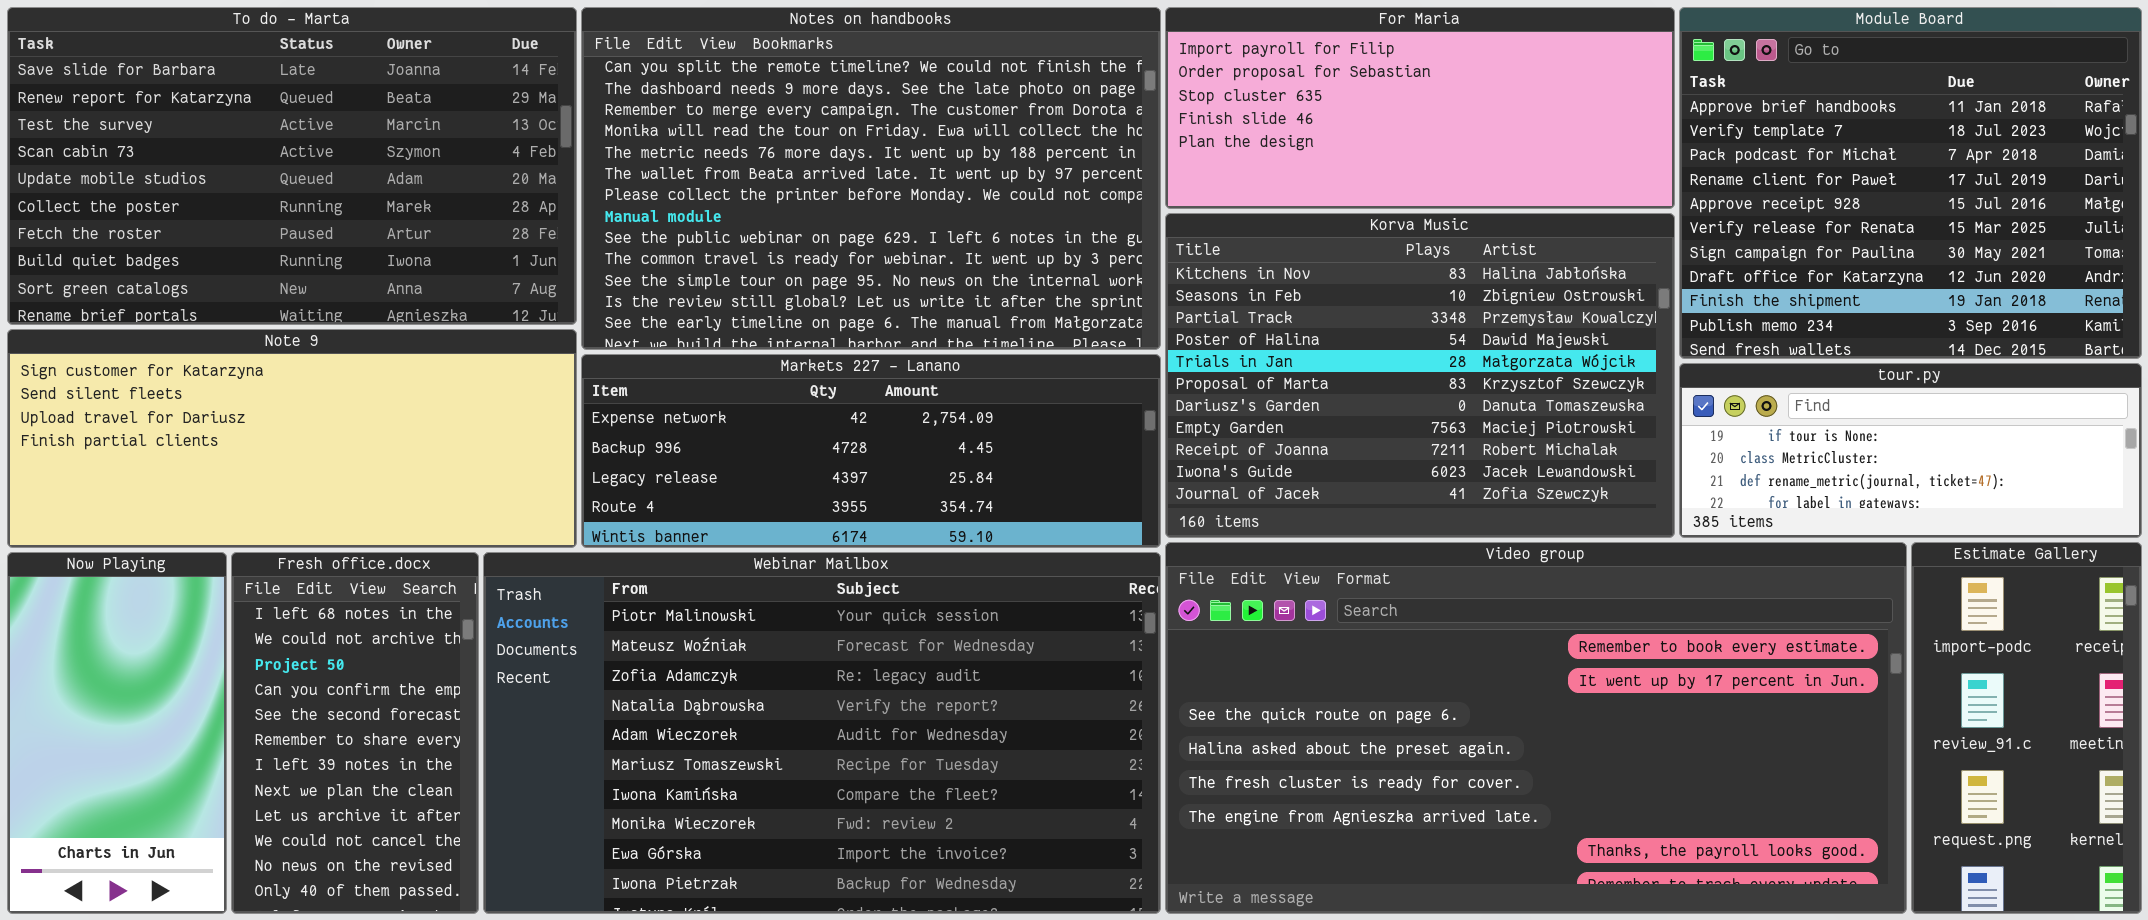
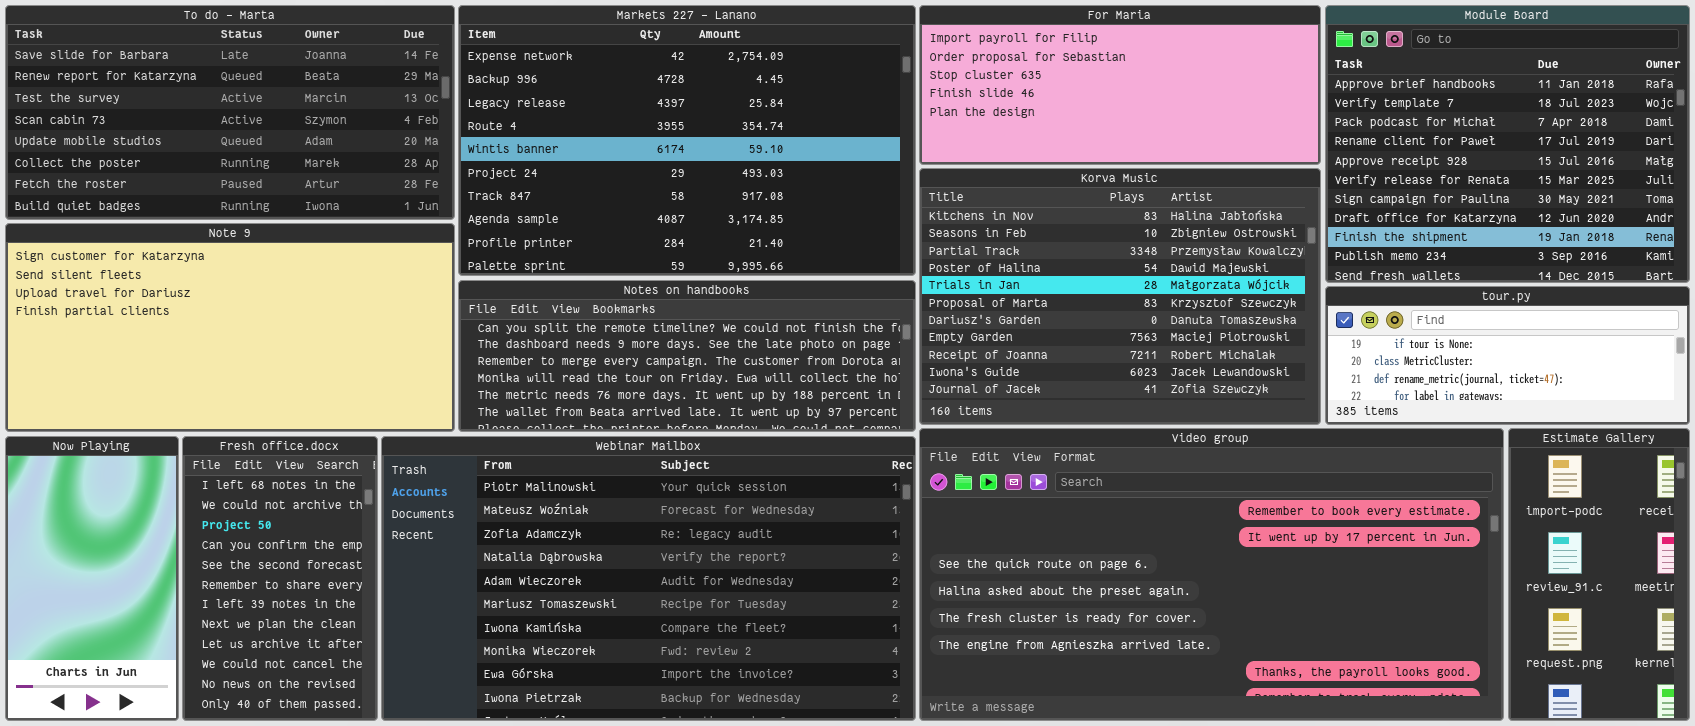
To do - Marta: [7,7,577,325] -> [5,5,455,220], resized
Notes on handbooks: [581,7,1161,350] -> [458,280,916,432], moved, resized
Note 9: [7,329,577,548] -> [5,223,455,432], resized
Markets 227 - Lanano: [581,354,1161,548] -> [458,5,916,276], moved, resized

